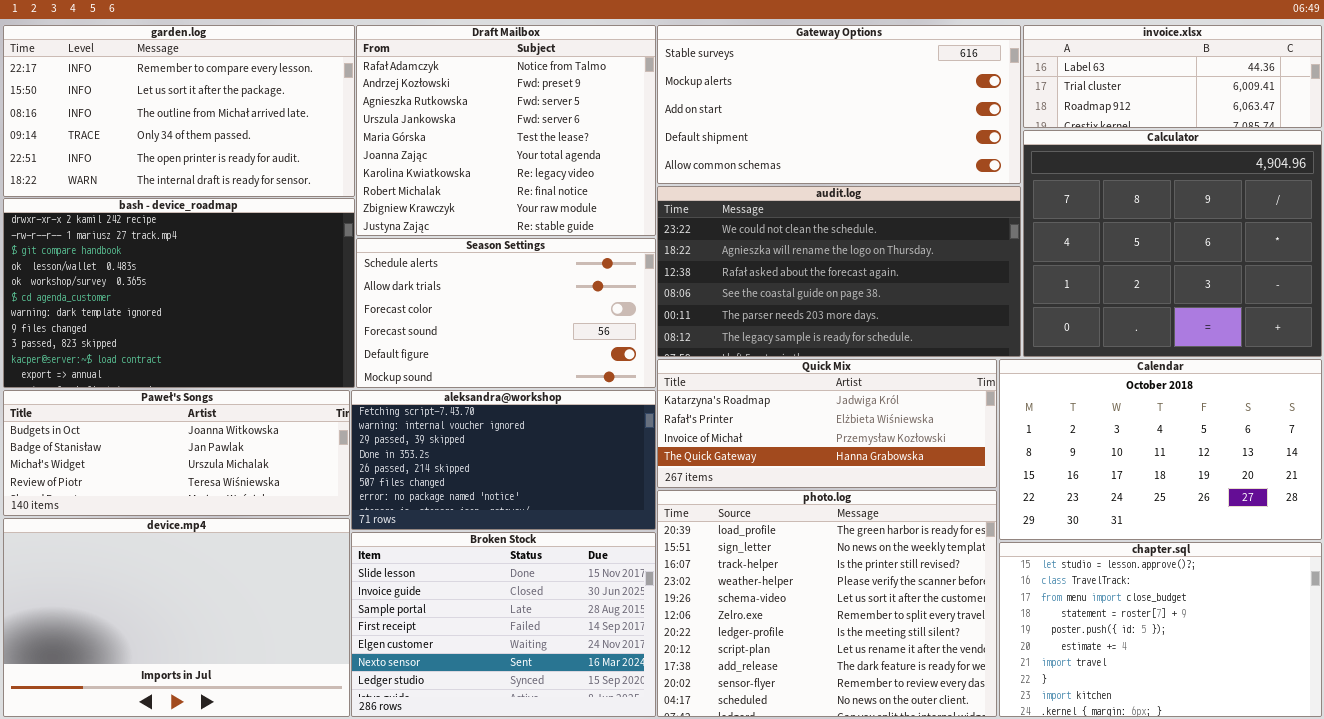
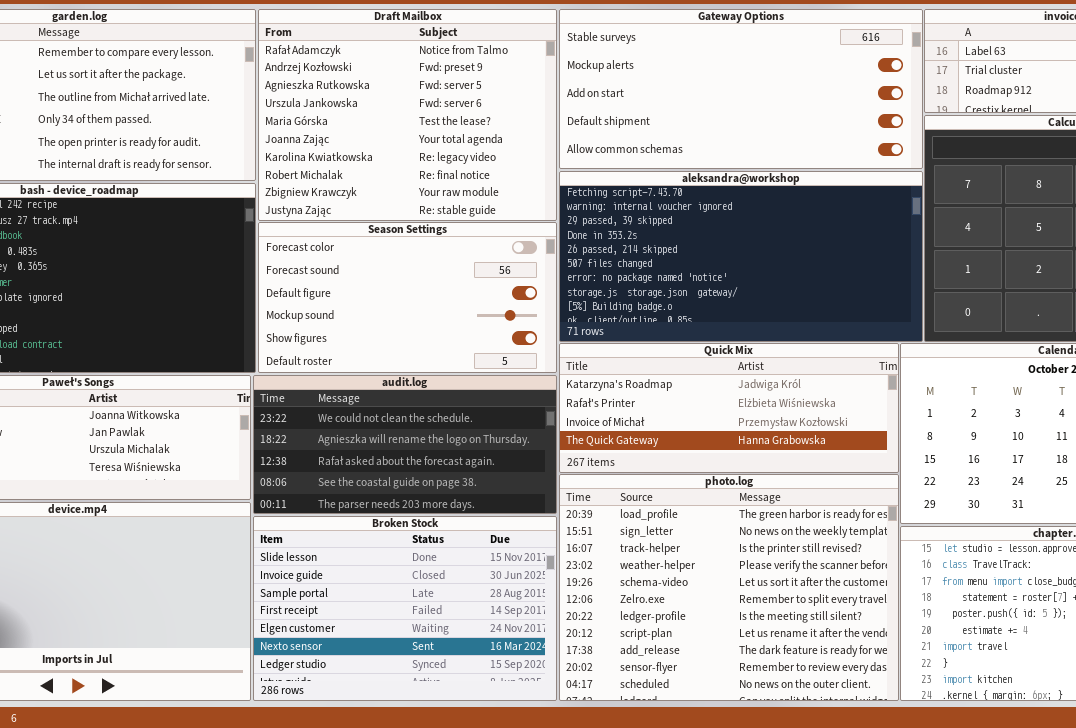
audit.log: [657,186,1021,357] -> [253,375,557,514], moved, resized
Season Settings: [356,238,656,388] -> [258,222,557,373], scrolled down 2 rows
aleksandra@workshop: [351,390,656,530] -> [559,171,923,342], moved, resized

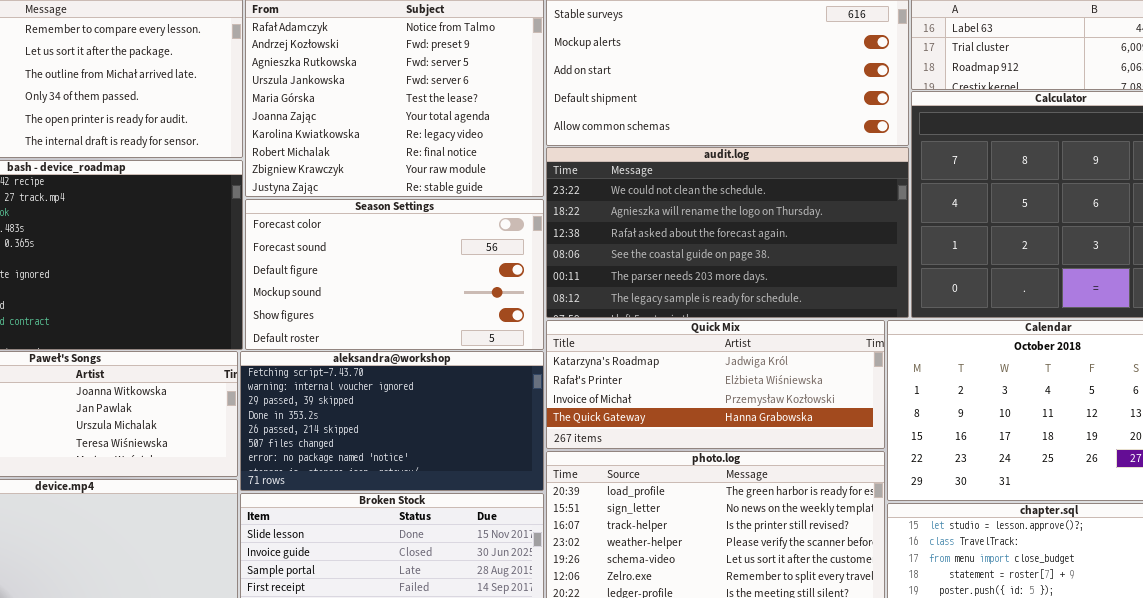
aleksandra@workshop: [559,171,923,342] -> [240,351,544,491], moved, resized
audit.log: [253,375,557,514] -> [546,147,909,318], moved, resized

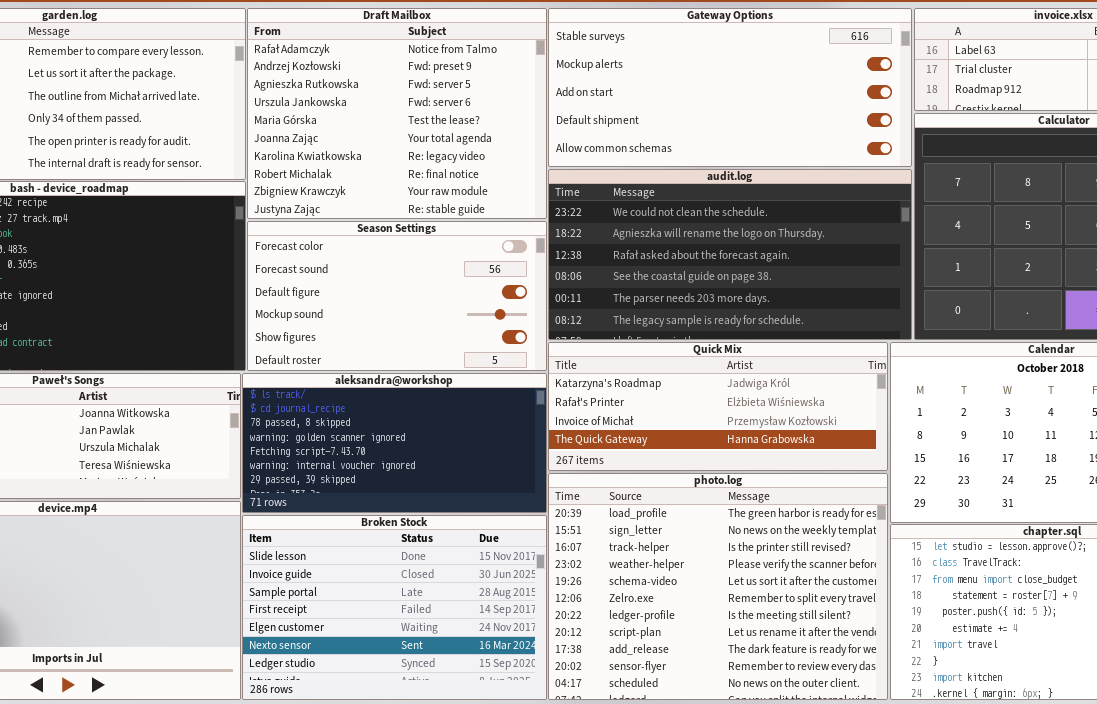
aleksandra@workshop: [240,351,544,491] -> [242,373,547,513], scrolled up 4 rows

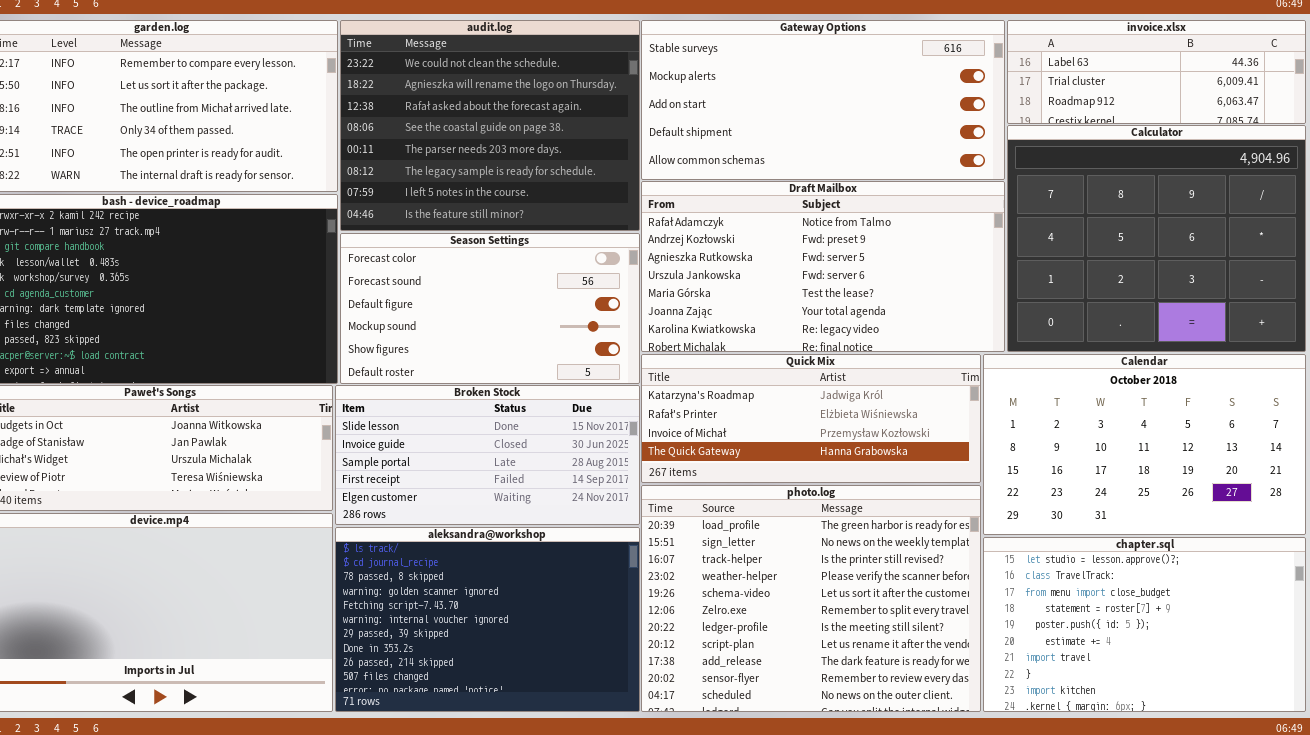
Draft Mailbox: [247,8,547,219] -> [641,181,1005,352], moved, resized
audit.log: [548,169,912,340] -> [340,20,640,231], moved, resized
aleksandra@workshop: [242,373,547,513] -> [335,527,640,712], moved, resized
Broken Stock: [242,515,547,700] -> [335,385,640,525], moved, resized

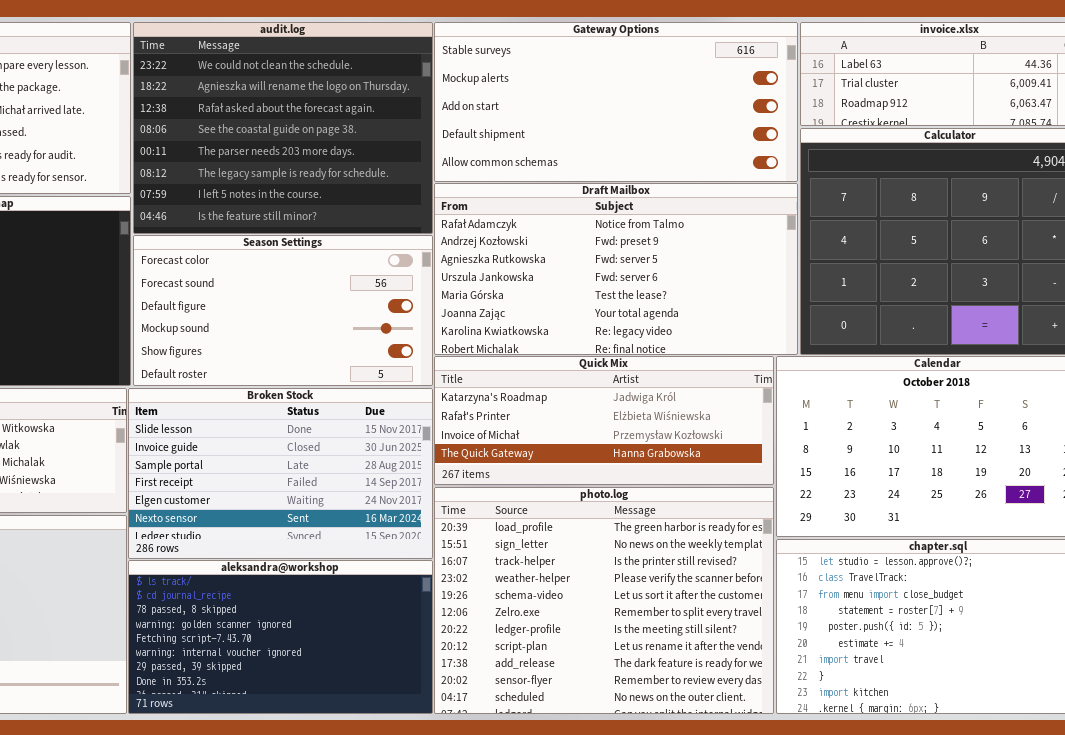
Broken Stock: [335,385,640,525] -> [128,388,433,559], resized
aleksandra@workshop: [335,527,640,712] -> [128,560,433,714], resized

